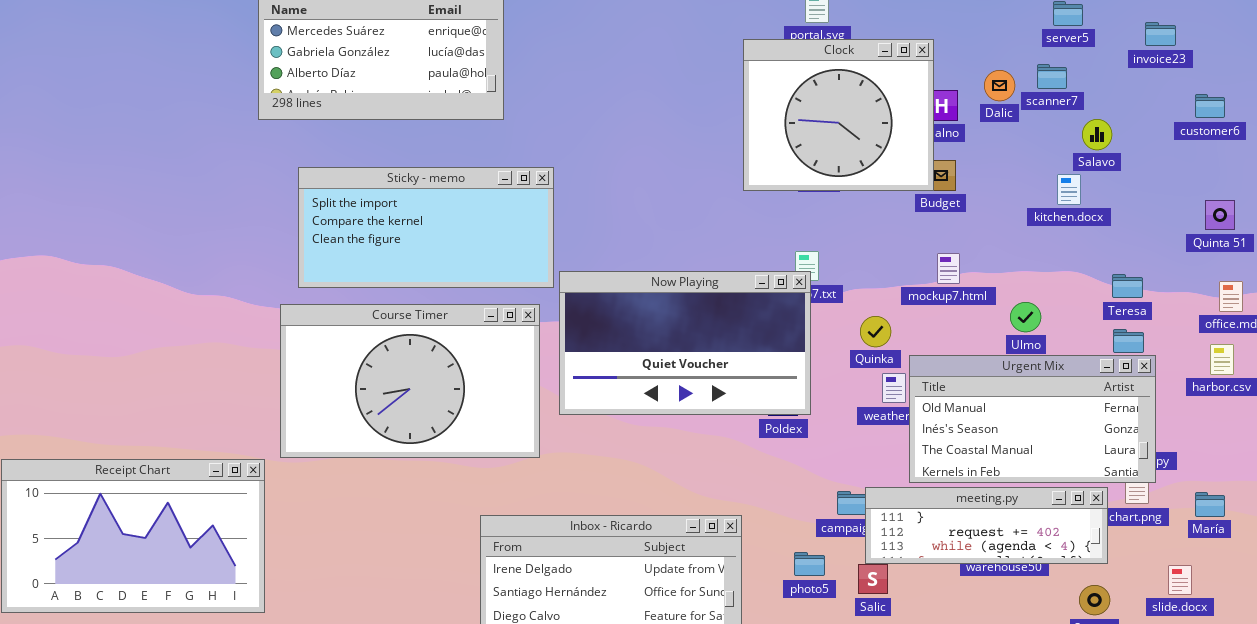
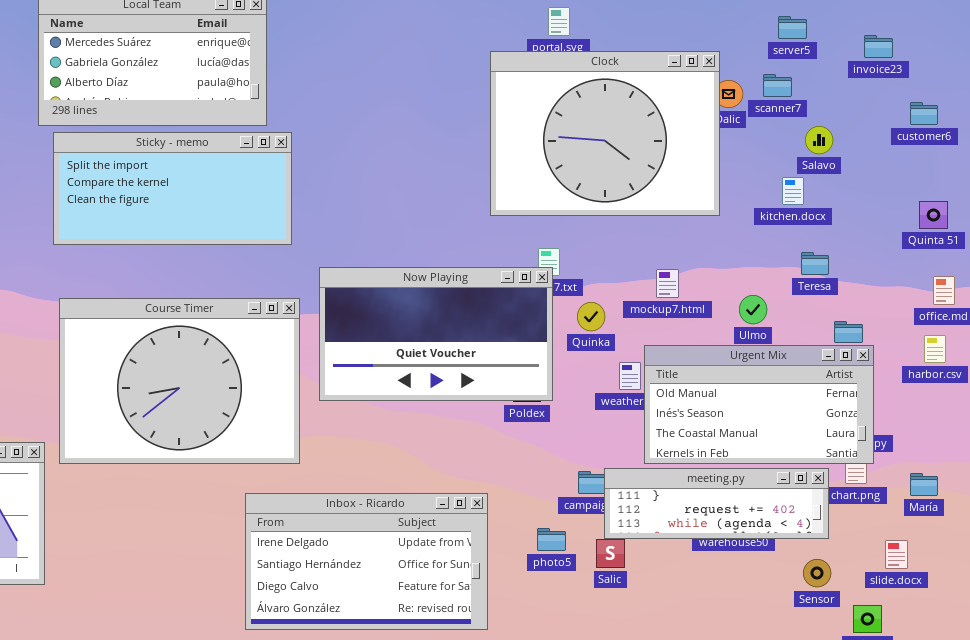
Clock: [743,39,934,191] -> [490,51,720,216], resized
Sticky - memo: [298,167,554,288] -> [53,132,292,245], moved
mockup7.html: [937,253,960,284] -> [656,269,679,298], moved
Teresa: [1112,274,1143,298] -> [801,252,829,275], moved
Course Timer: [280,304,540,458] -> [59,298,300,464], resized
Quinka: [860,316,891,347] -> [577,302,605,331], moved

